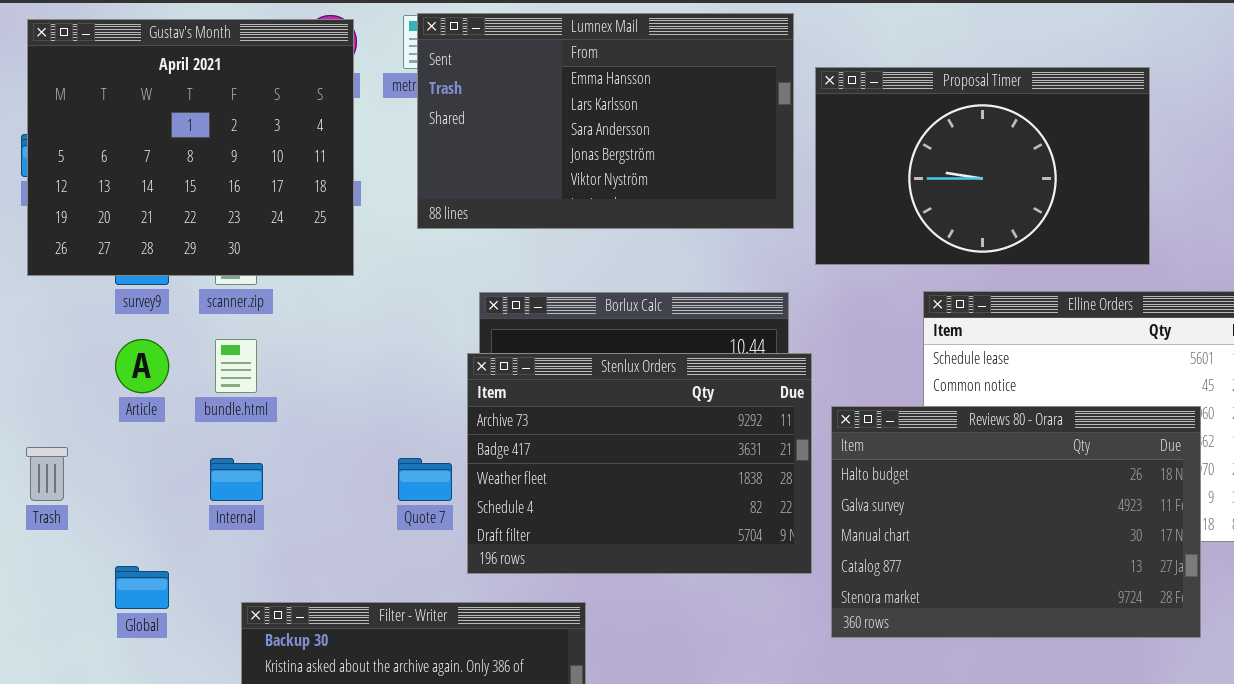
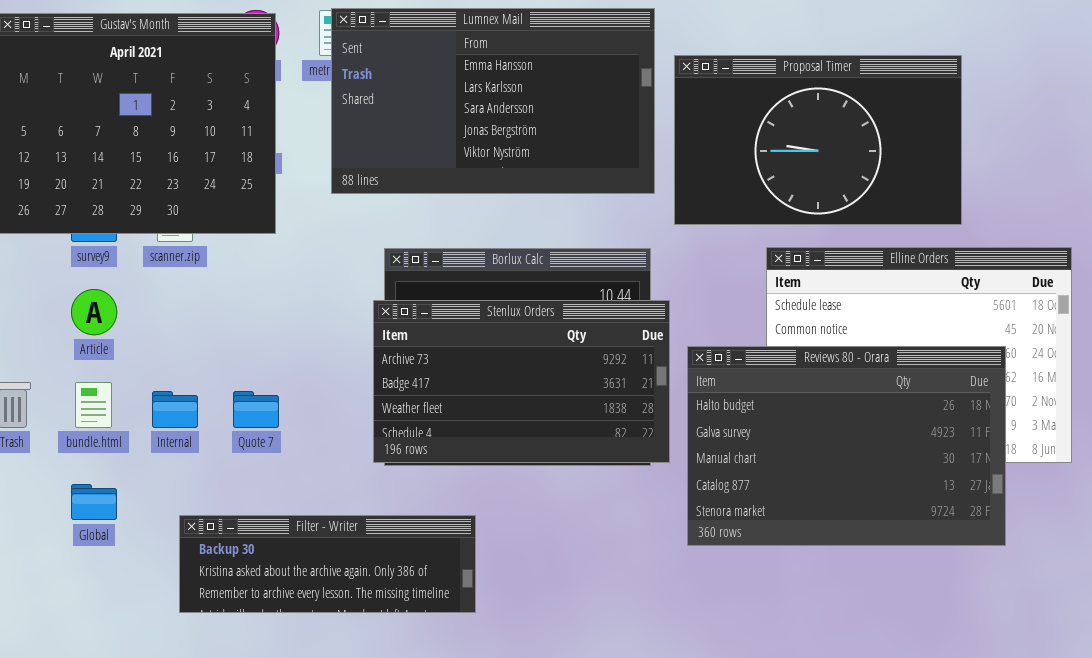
bundle.html: [215,339,257,393] -> [75,382,112,428], moved
Stenlux Orders: [467,353,812,574] -> [373,300,670,463], resized
Quote 7: [398,458,452,501] -> [233,391,279,428], moved

